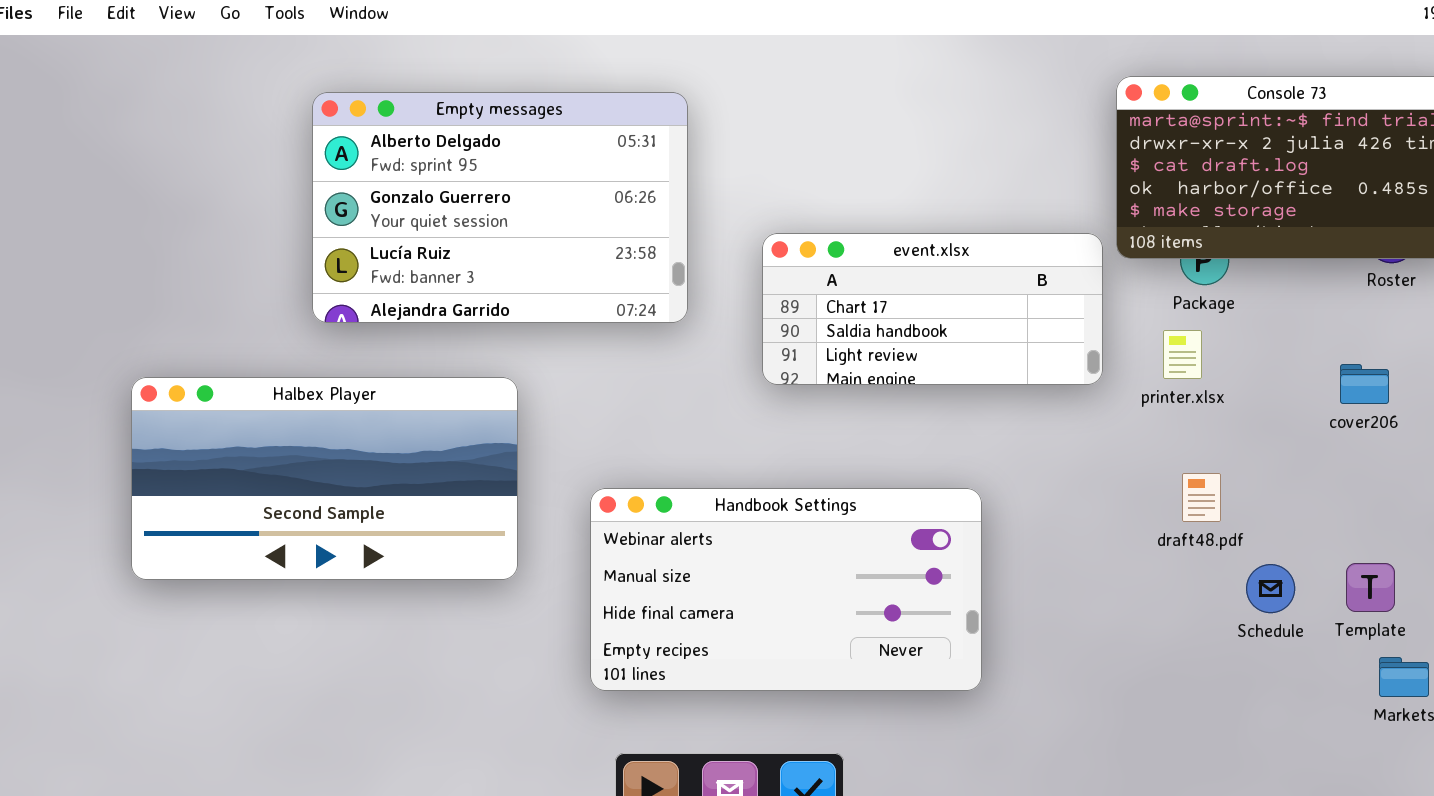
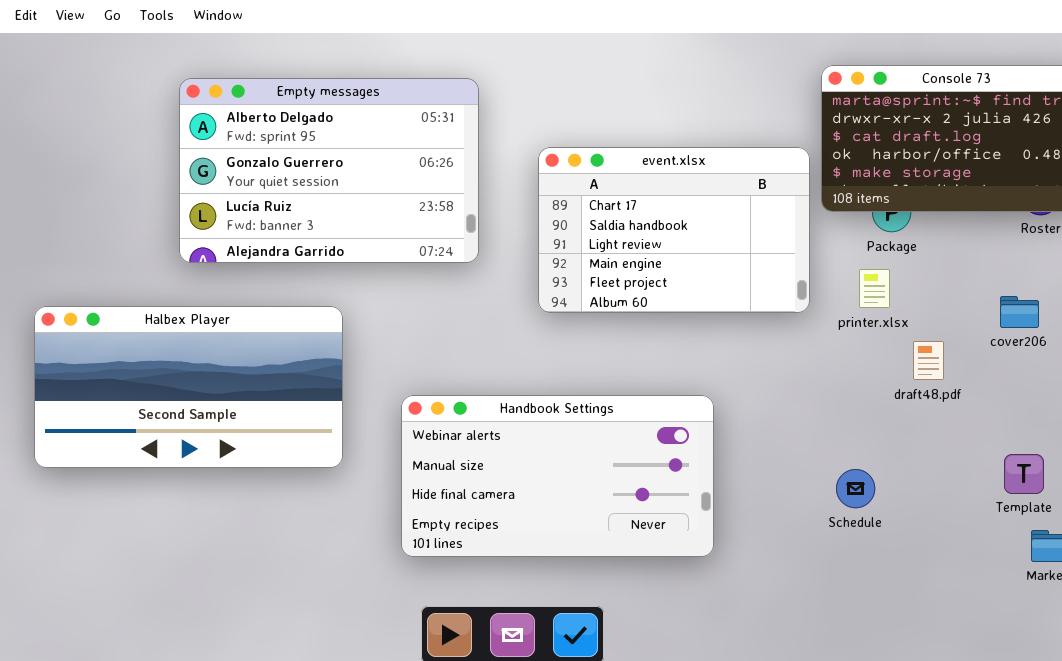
event.xlsx: [762,233,1103,385] -> [538,147,810,313], resized
draft48.pdf: [1182,473,1221,522] -> [913,341,944,380], moved
Schedule: [1246,564,1295,613] -> [836,469,875,508], moved

